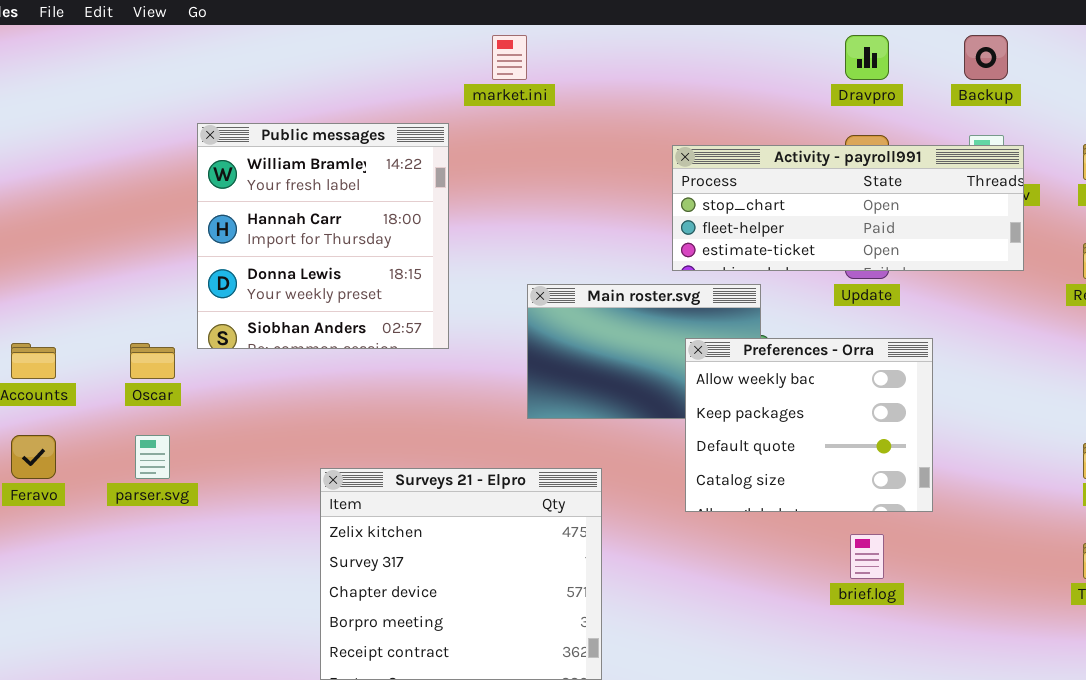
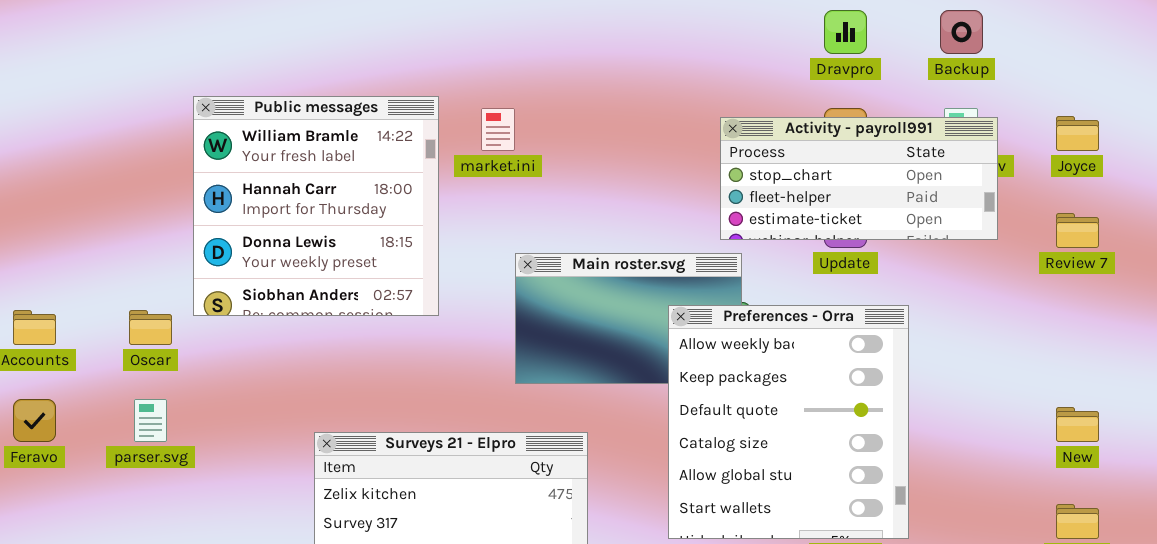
market.ini: [492,35,527,80] -> [481,108,515,151], moved
Activity - payroll991: [672,145,1024,271] -> [720,117,998,240], resized
Preferences - Orra: [685,338,933,512] -> [668,305,909,539], resized

